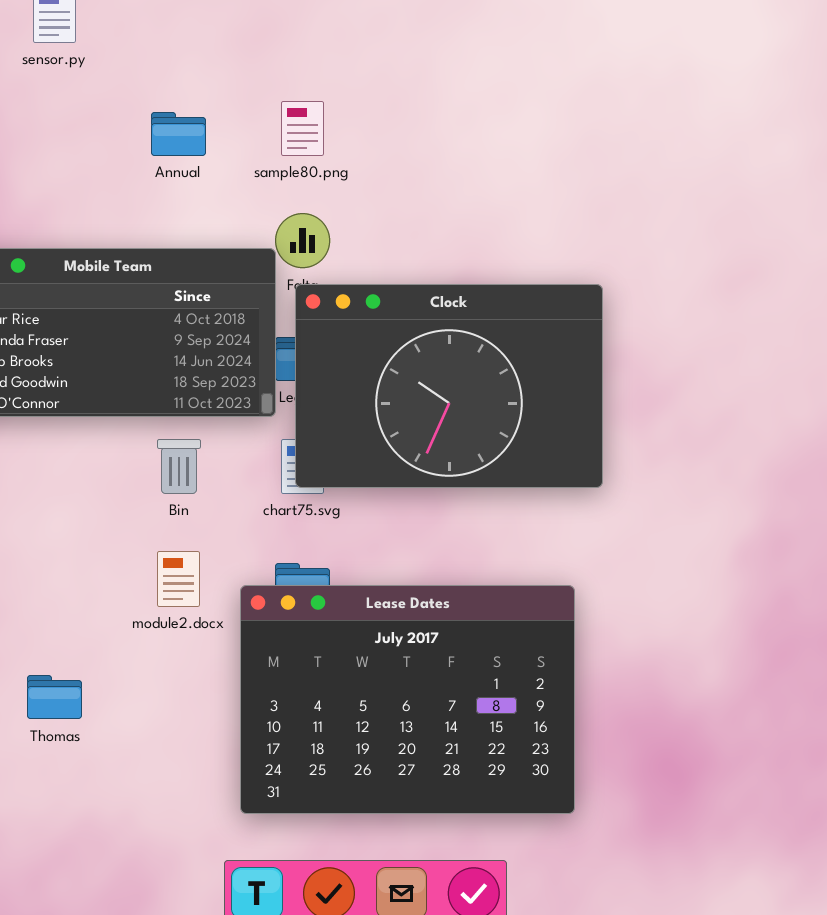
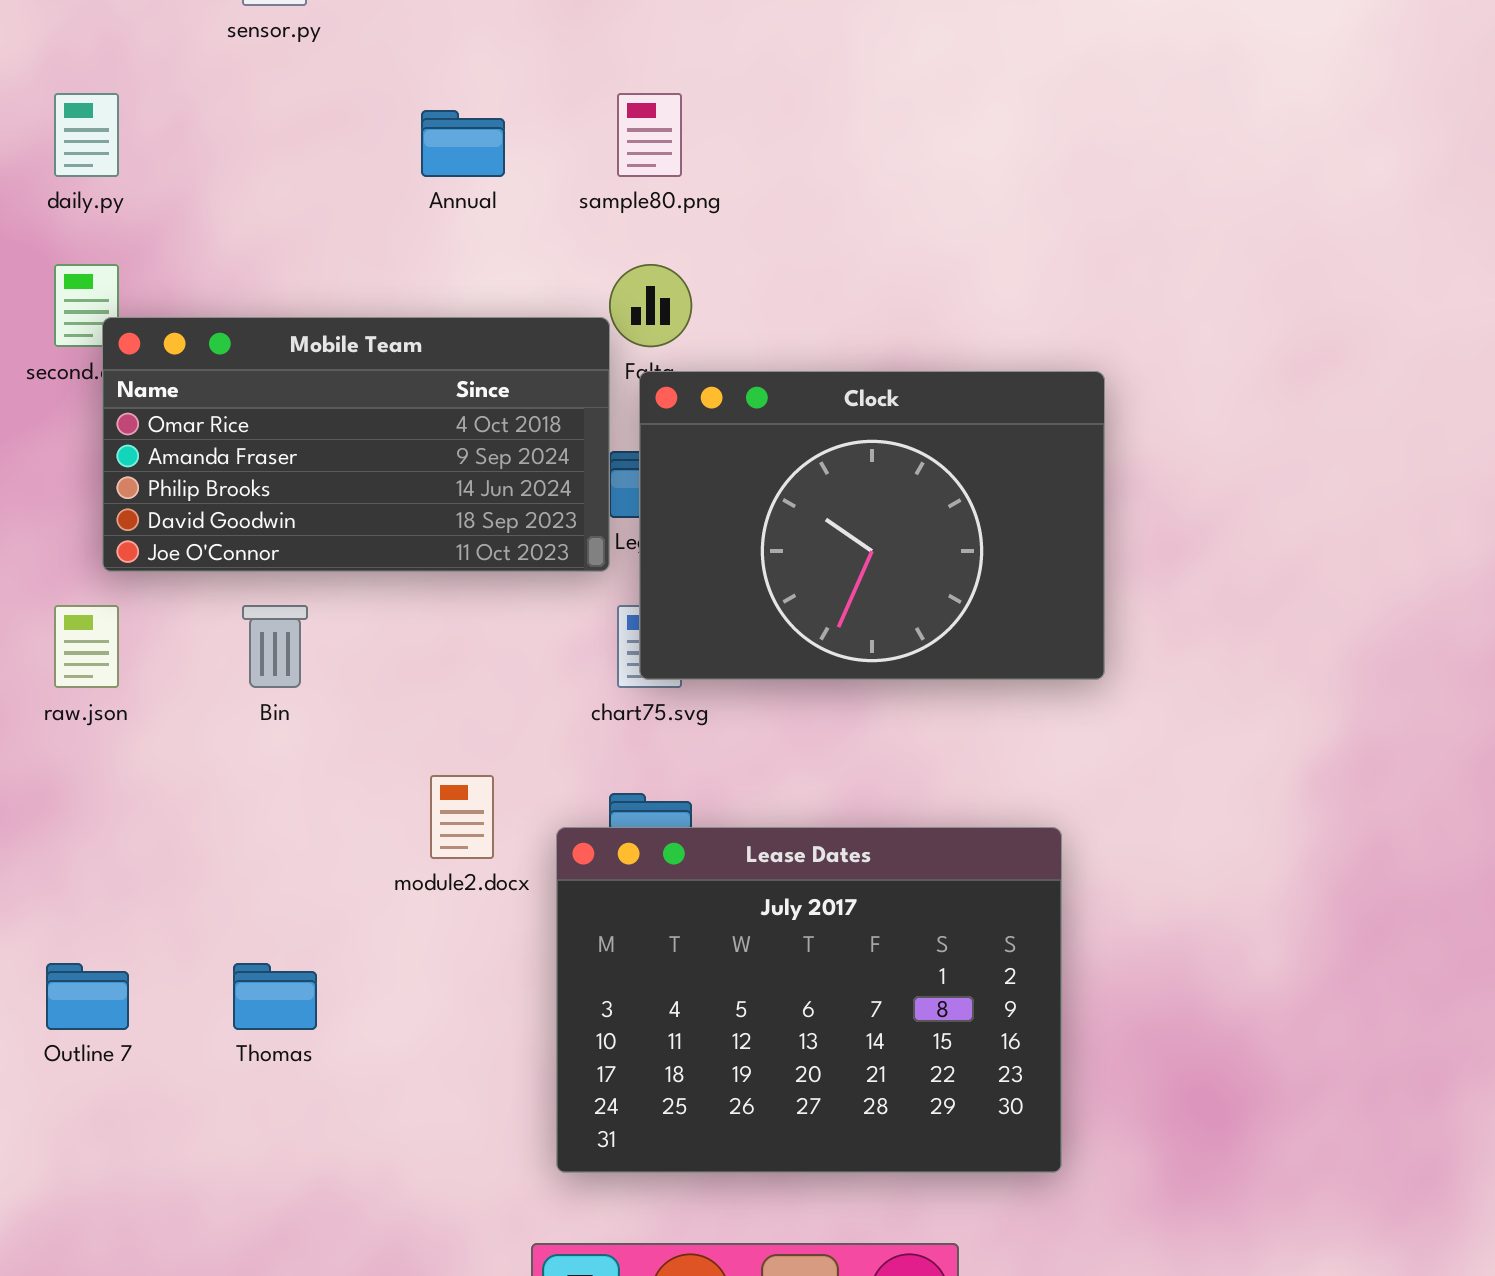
Bin: [157,439,201,494] -> [242,605,308,688], moved

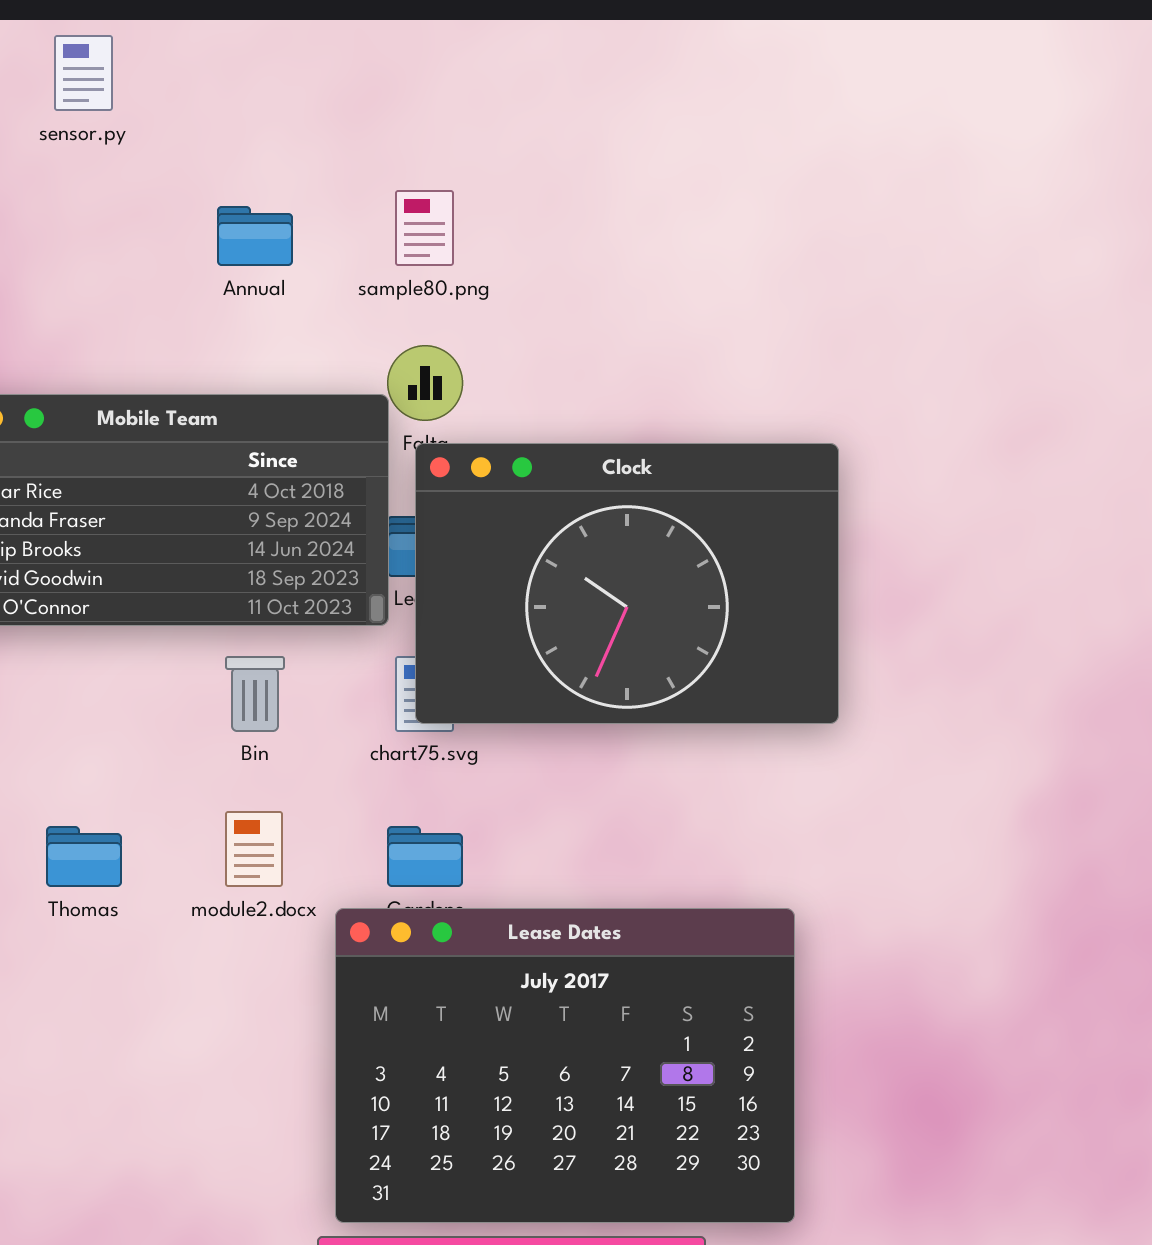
Bin: [242,605,308,688] -> [225,656,285,732], moved
Lease Dates: [556,827,1062,1173] -> [335,908,795,1223], moved
Thomas: [233,963,317,1030] -> [46,826,122,887], moved

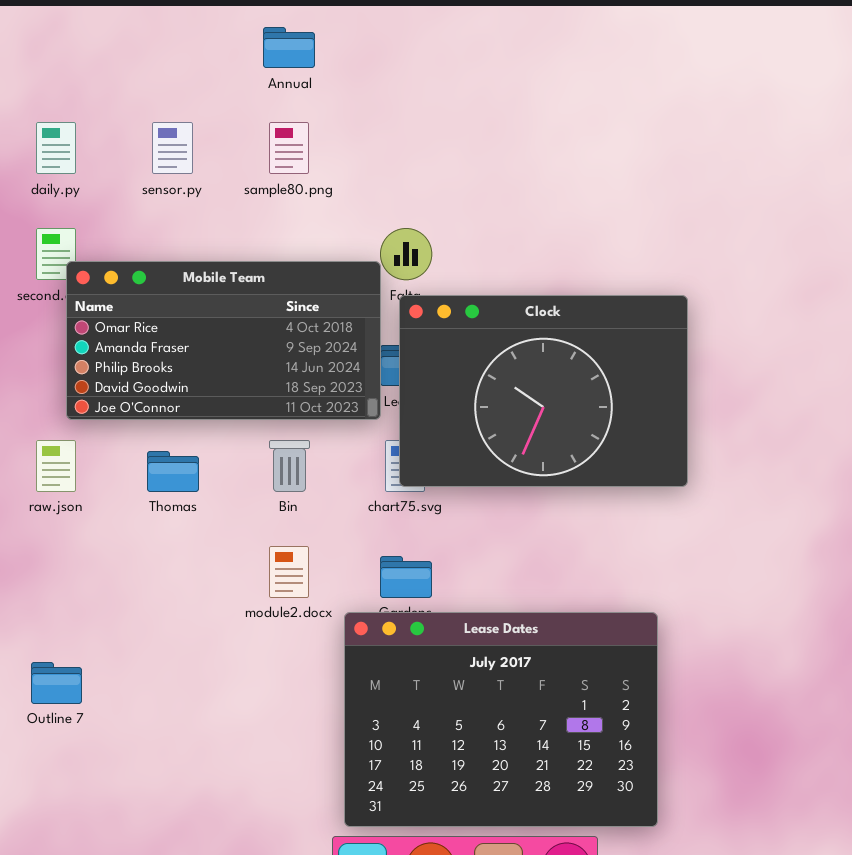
sensor.py: [54,35,113,111] -> [152,122,193,174], moved
sample80.png: [395,190,454,266] -> [269,122,309,174], moved
Annual: [217,206,293,266] -> [263,27,315,68], moved
Thomas: [46,826,122,887] -> [147,451,199,492], moved

